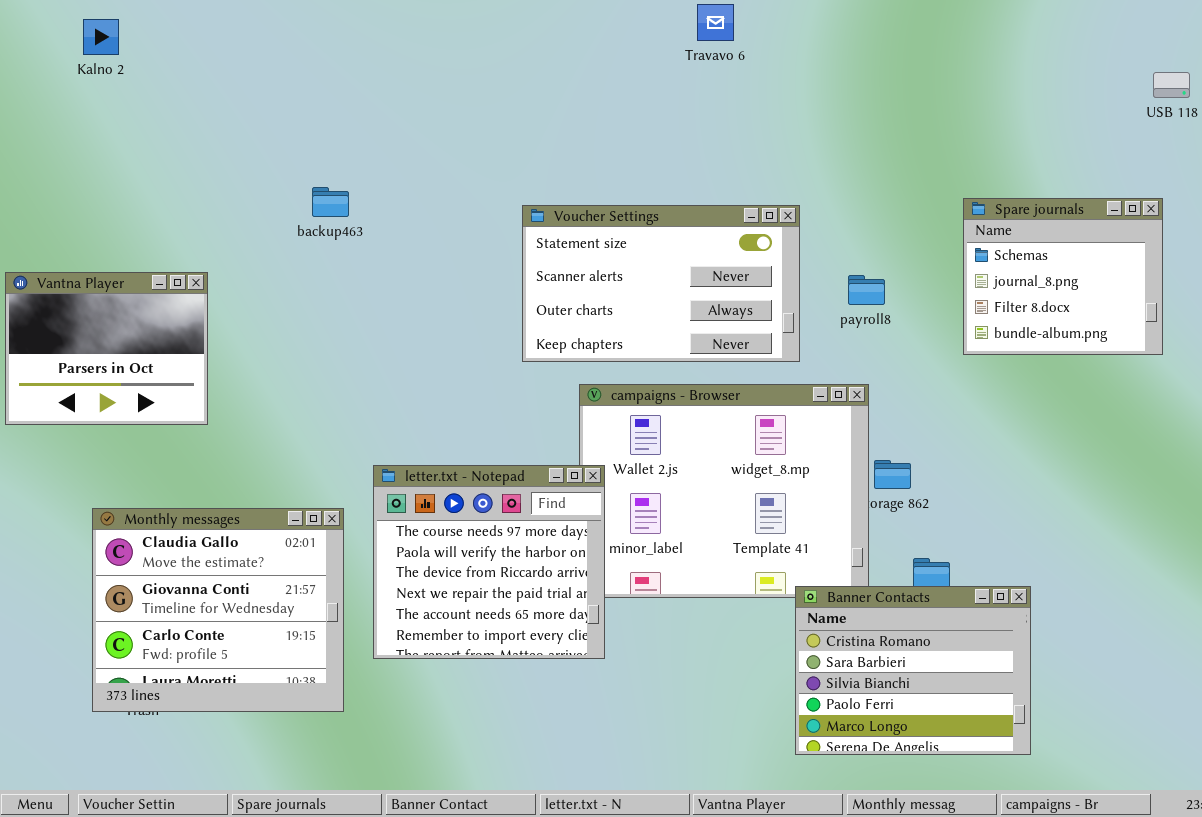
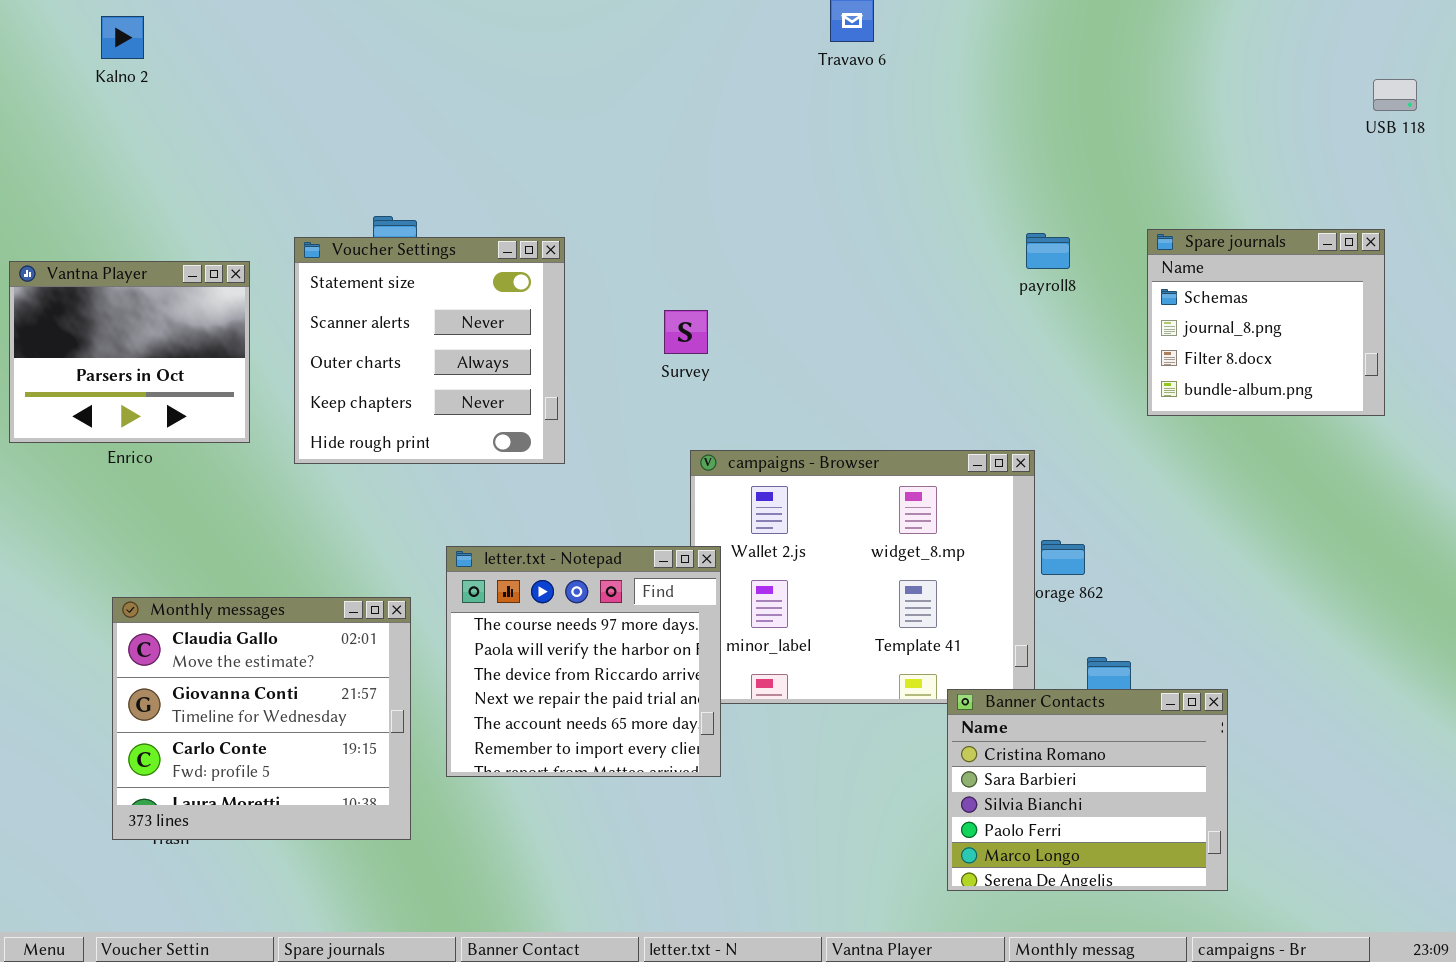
Voucher Settings: [522,205,800,362] -> [294,237,565,464], moved, resized
Vantna Player: [5,272,208,425] -> [9,261,250,443], moved
payroll8: [848,275,885,305] -> [1026,233,1070,269], moved

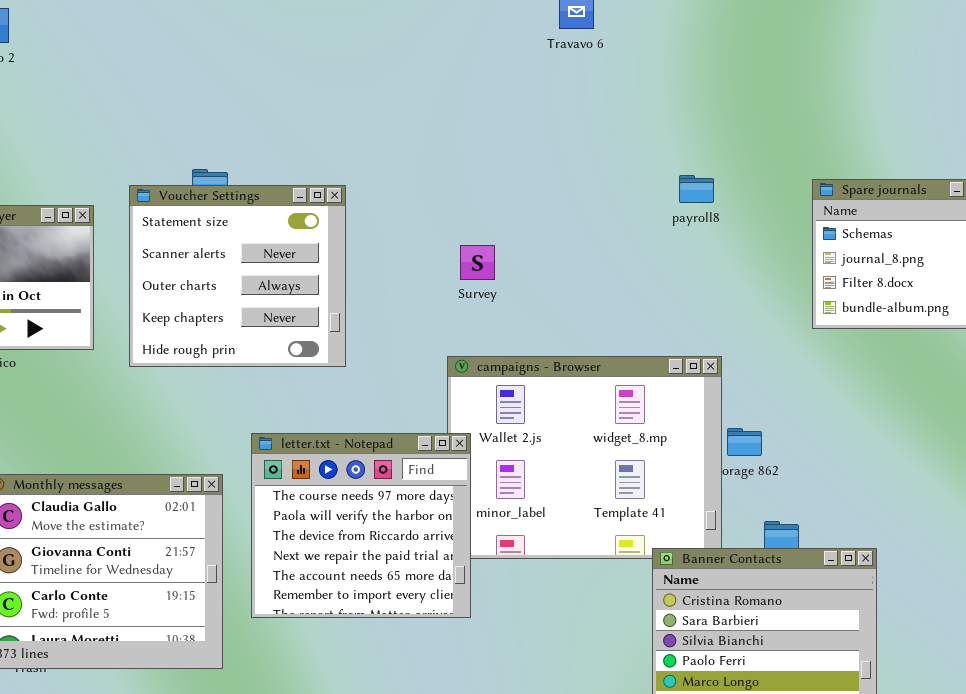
payroll8: [1026,233,1070,269] -> [679,175,714,203], moved
Survey: [664,310,708,354] -> [460,245,495,280], moved

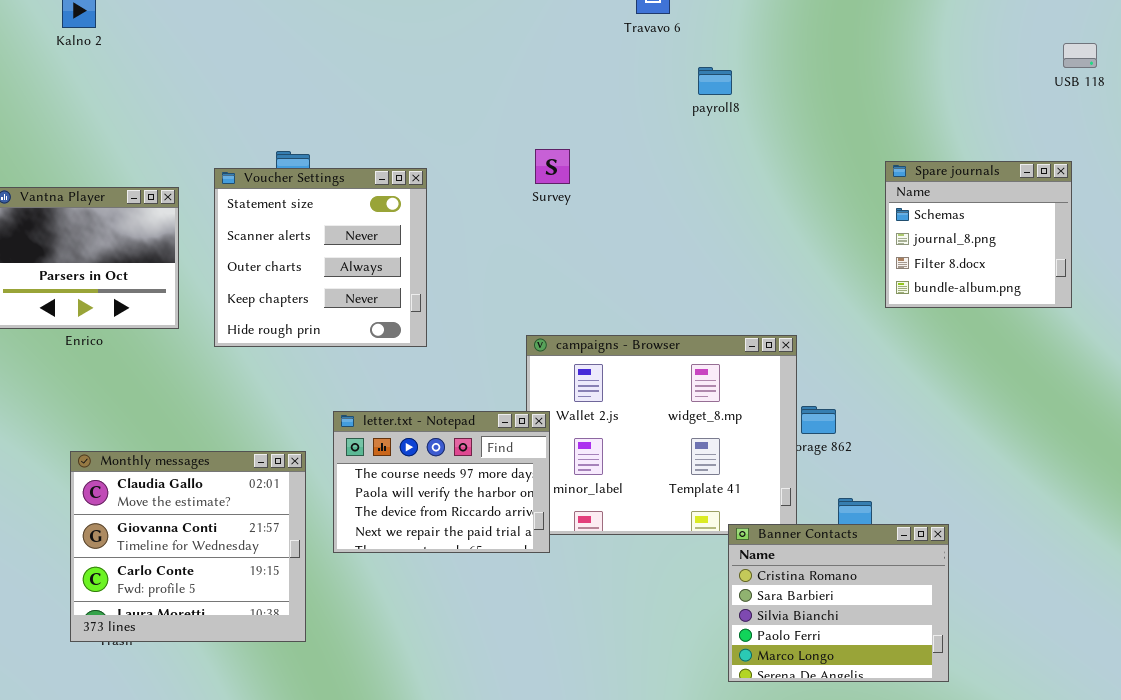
payroll8: [679,175,714,203] -> [698,67,732,95], moved
Survey: [460,245,495,280] -> [535,149,570,184], moved
letter.txt - Notepad: [251,433,471,618] -> [333,411,550,553], resized

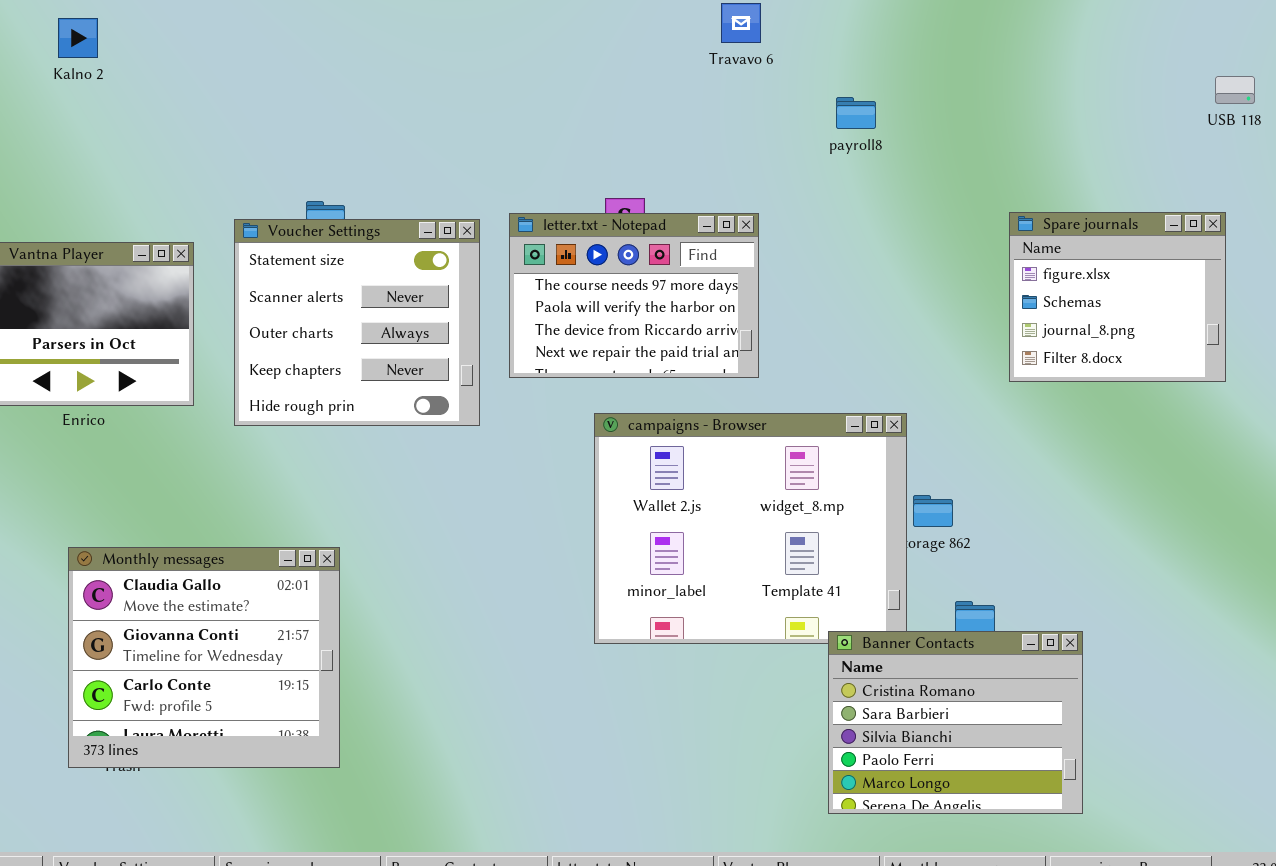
payroll8: [698,67,732,95] -> [836,97,876,129], moved
Spare journals: [885,161,1072,308] -> [1009,212,1226,382], scrolled up 1 row
letter.txt - Notepad: [333,411,550,553] -> [509,213,759,378], moved

